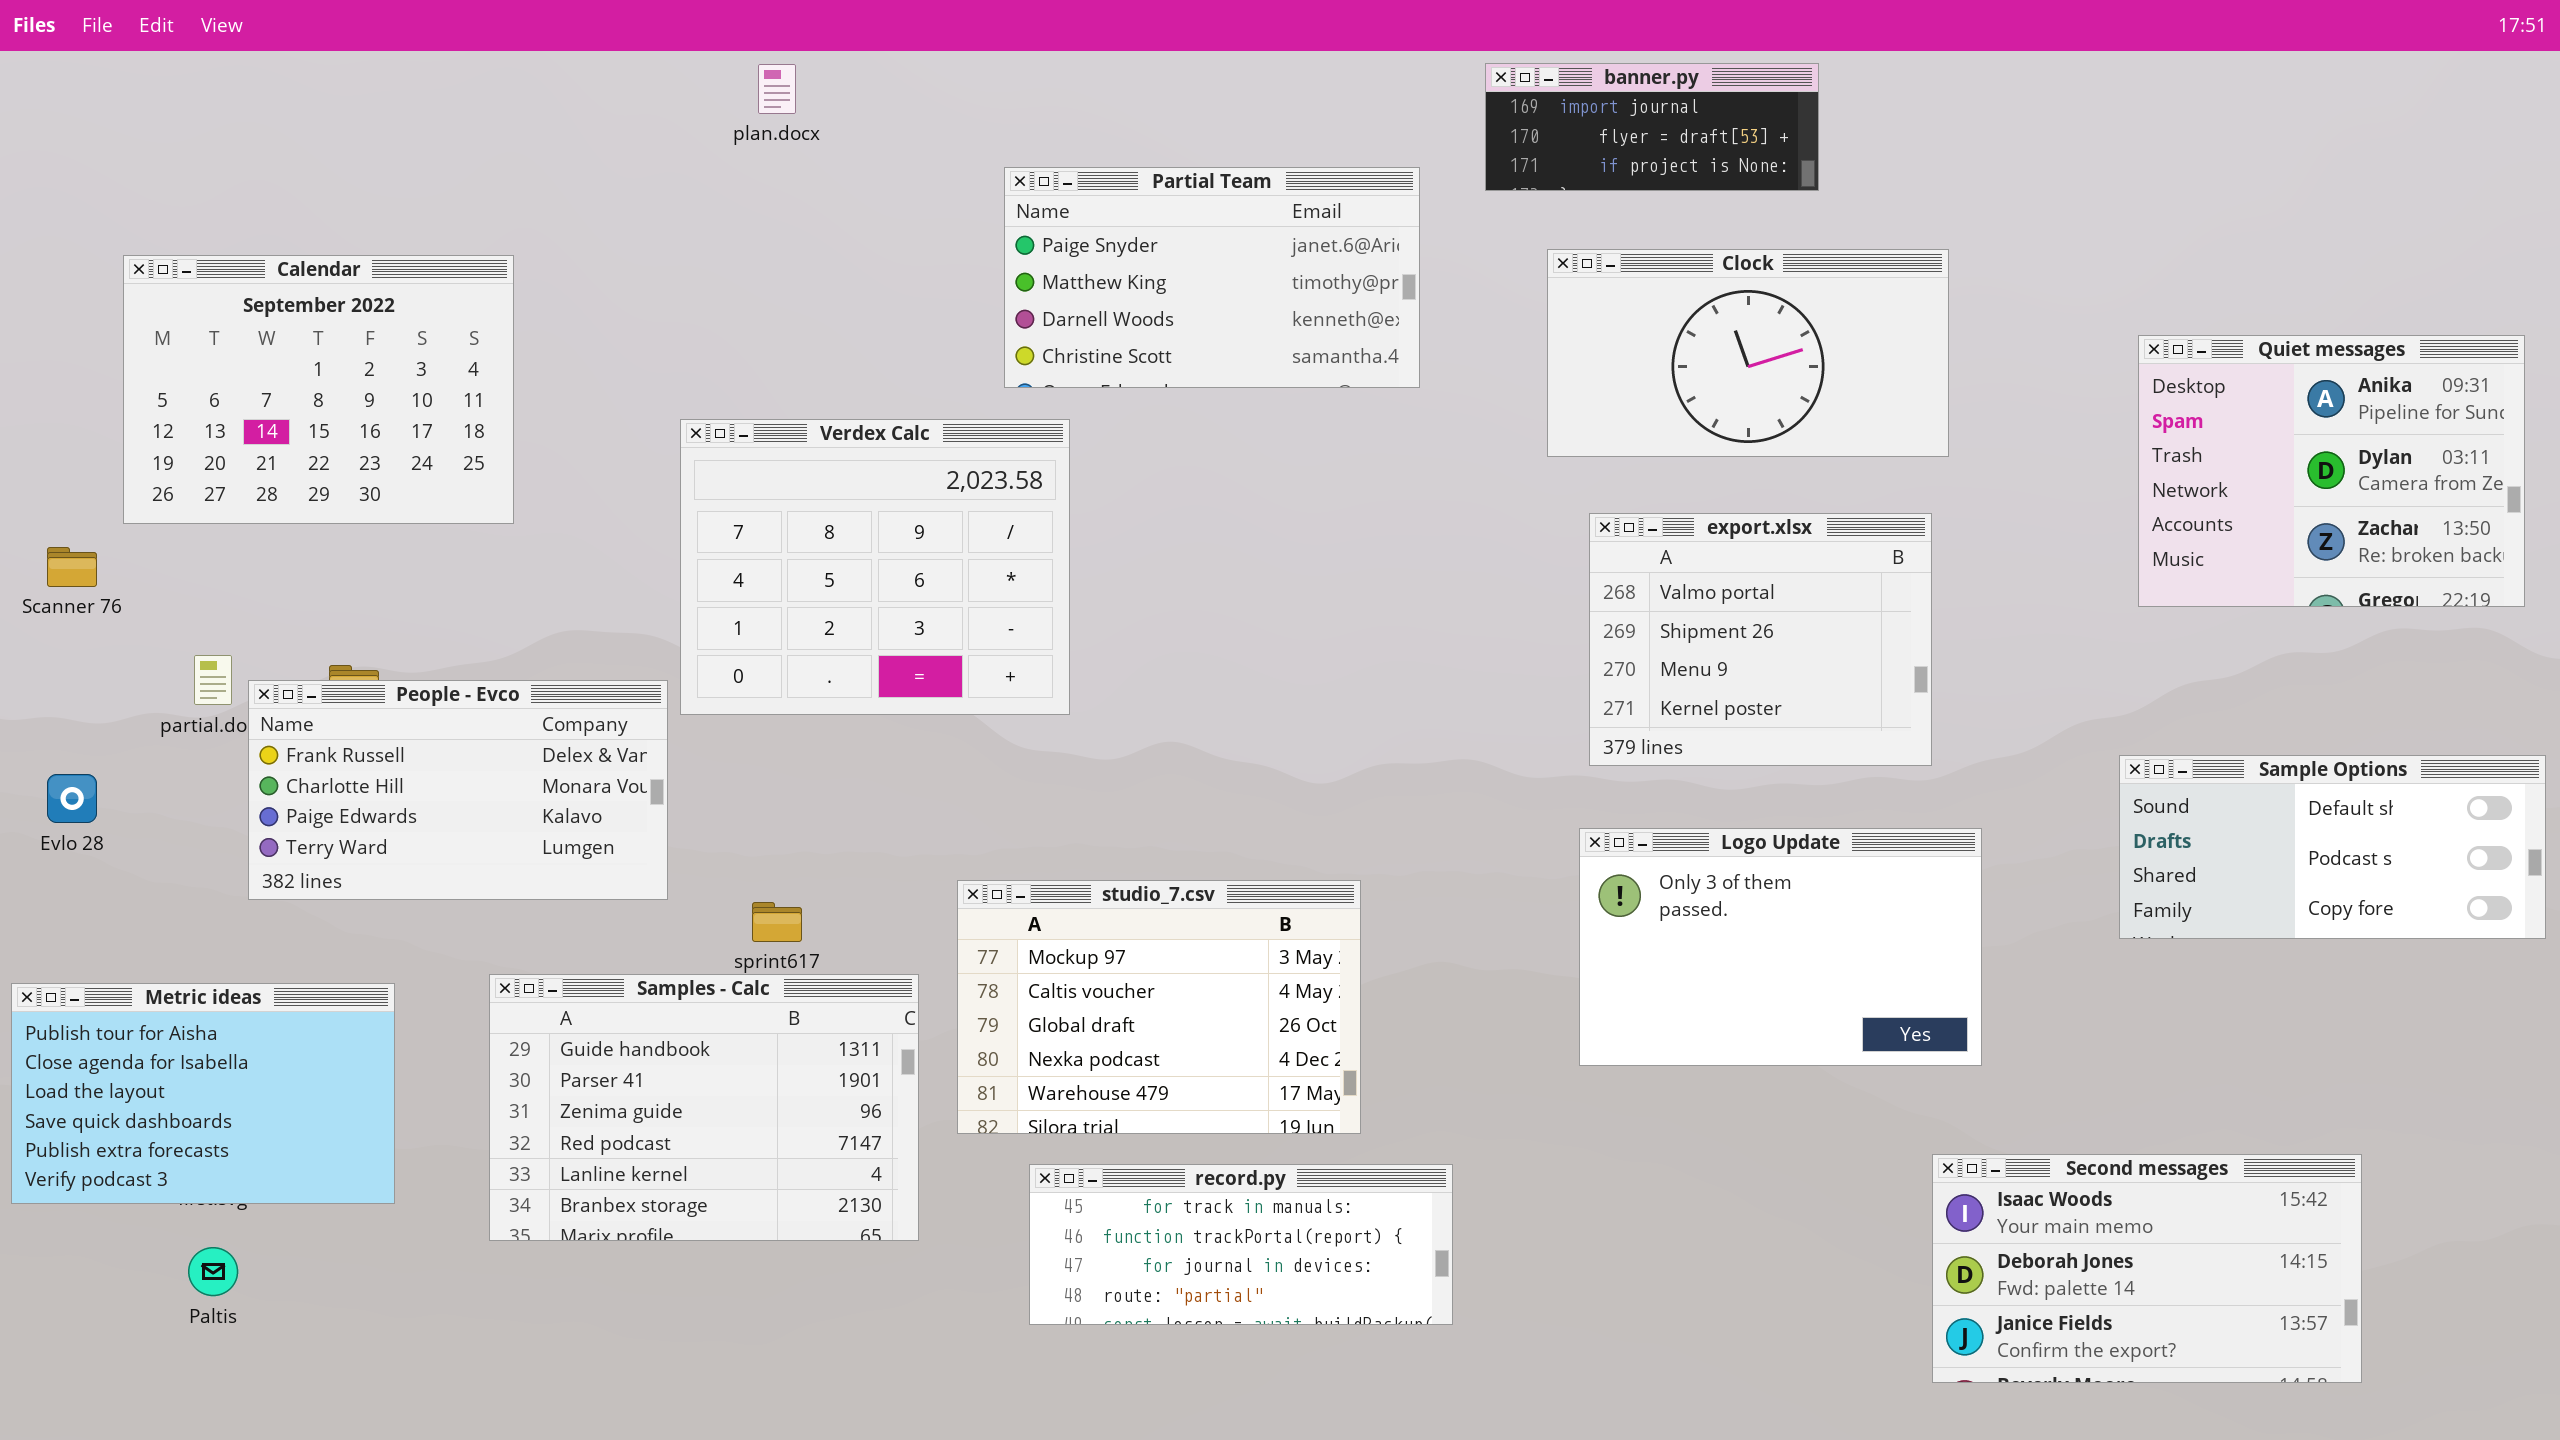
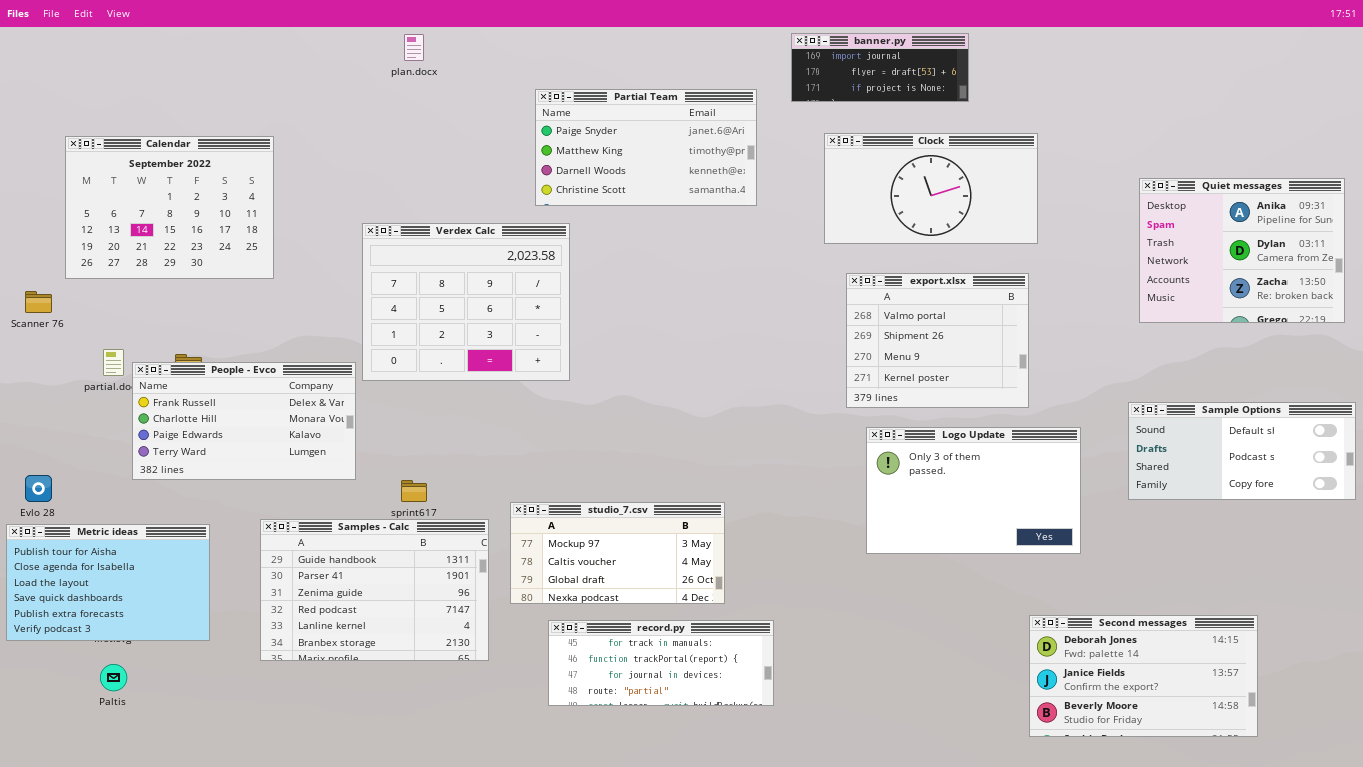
Evlo 28: [47,774,97,823] -> [25,475,52,502], moved
Logo Update: [1579,828,1982,1066] -> [866,427,1081,554], moved
studio_7.csv: [957,880,1361,1134] -> [510,502,725,604], resized
Second messages: [1932,1154,2362,1383] -> [1029,615,1258,737], scrolled down 1 row

